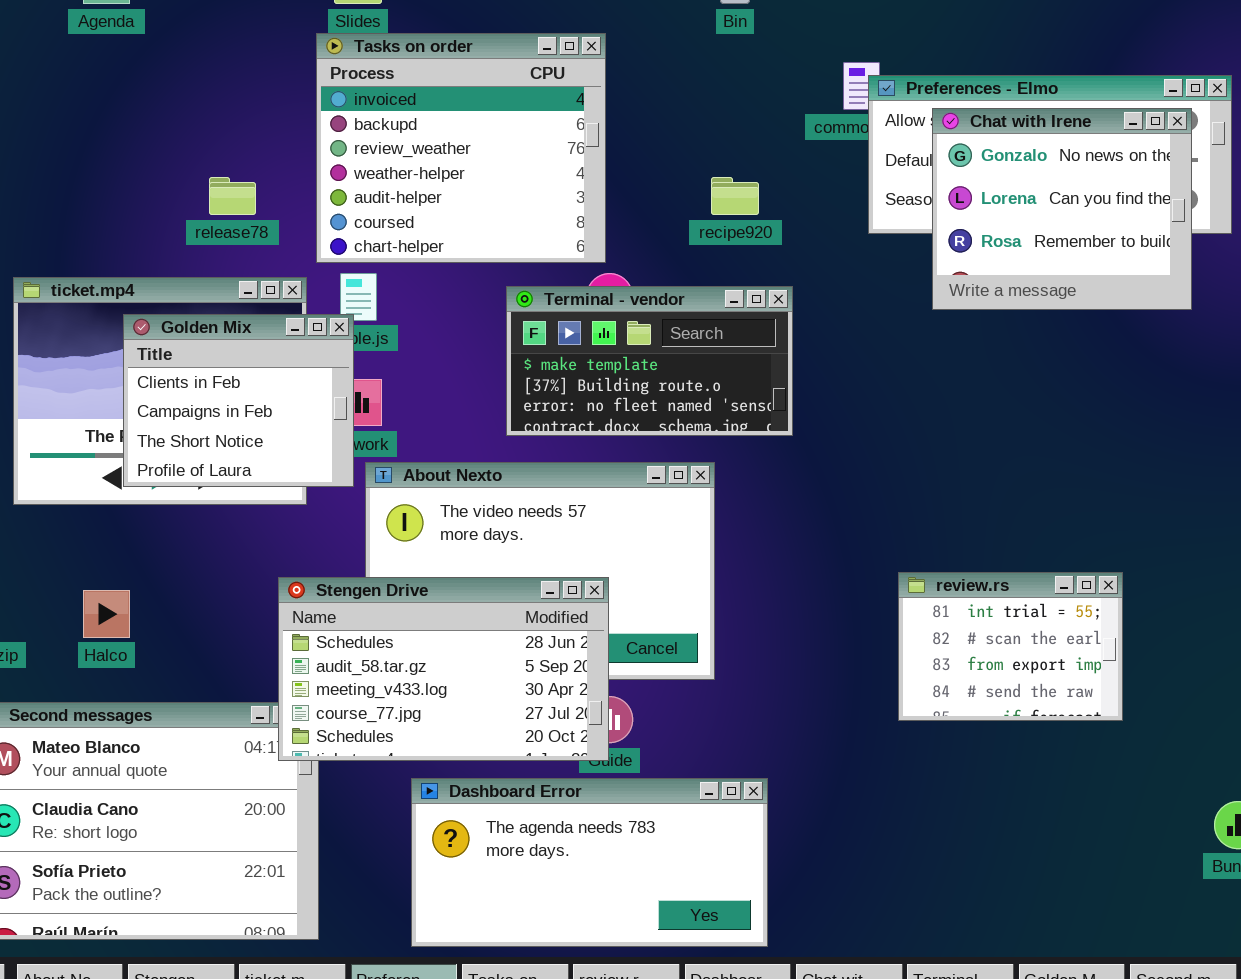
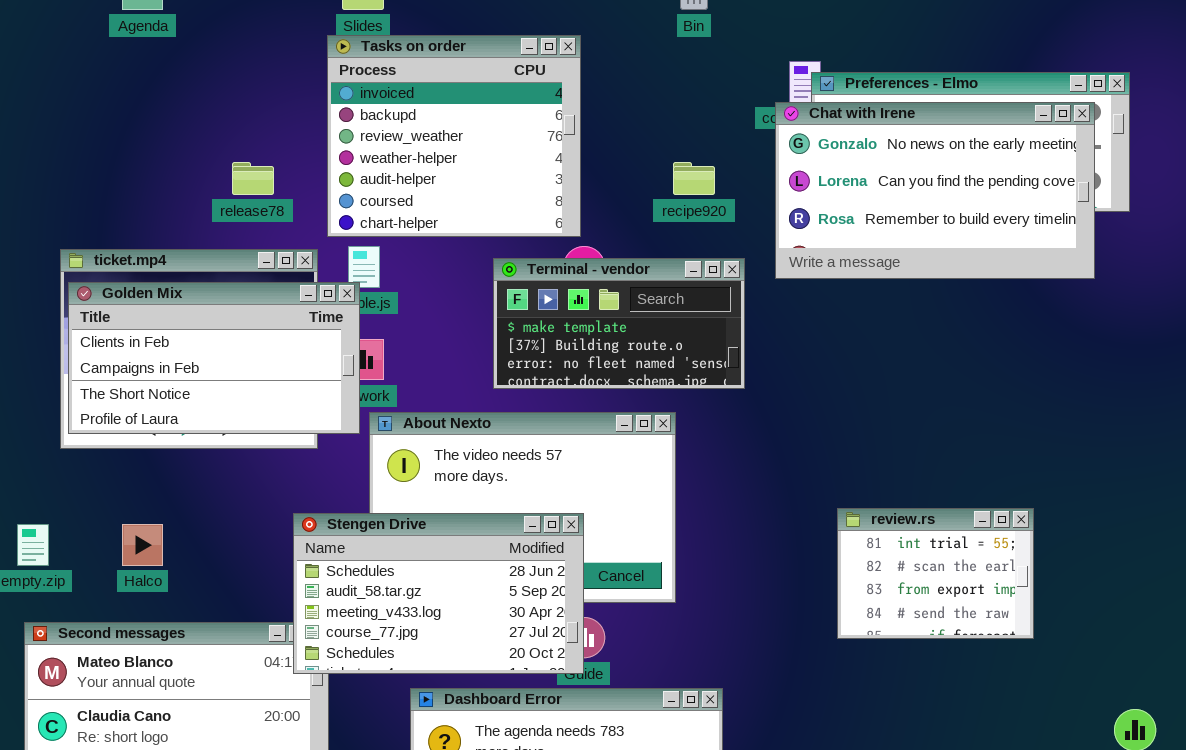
Chat with Irene: [932,108,1192,310] -> [775,102,1095,279], resized
Golden Mix: [123,314,354,487] -> [68,282,360,434], resized

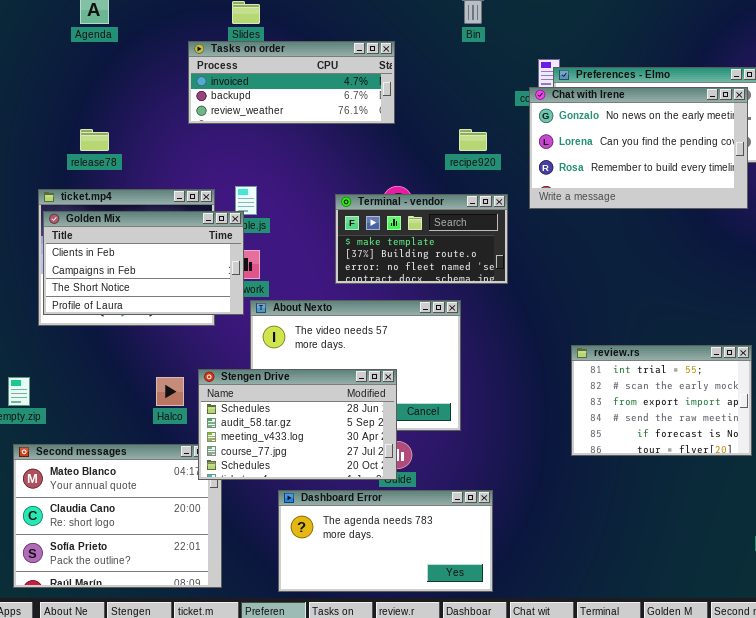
Tasks on order: [327,35,581,237] -> [188,41,395,124], resized
release78: [232,162,274,195] -> [80,129,109,151], moved
review.rs: [837,508,1034,639] -> [571,345,752,456], resized
Halco: [122,524,163,566] -> [156,377,184,406], moved

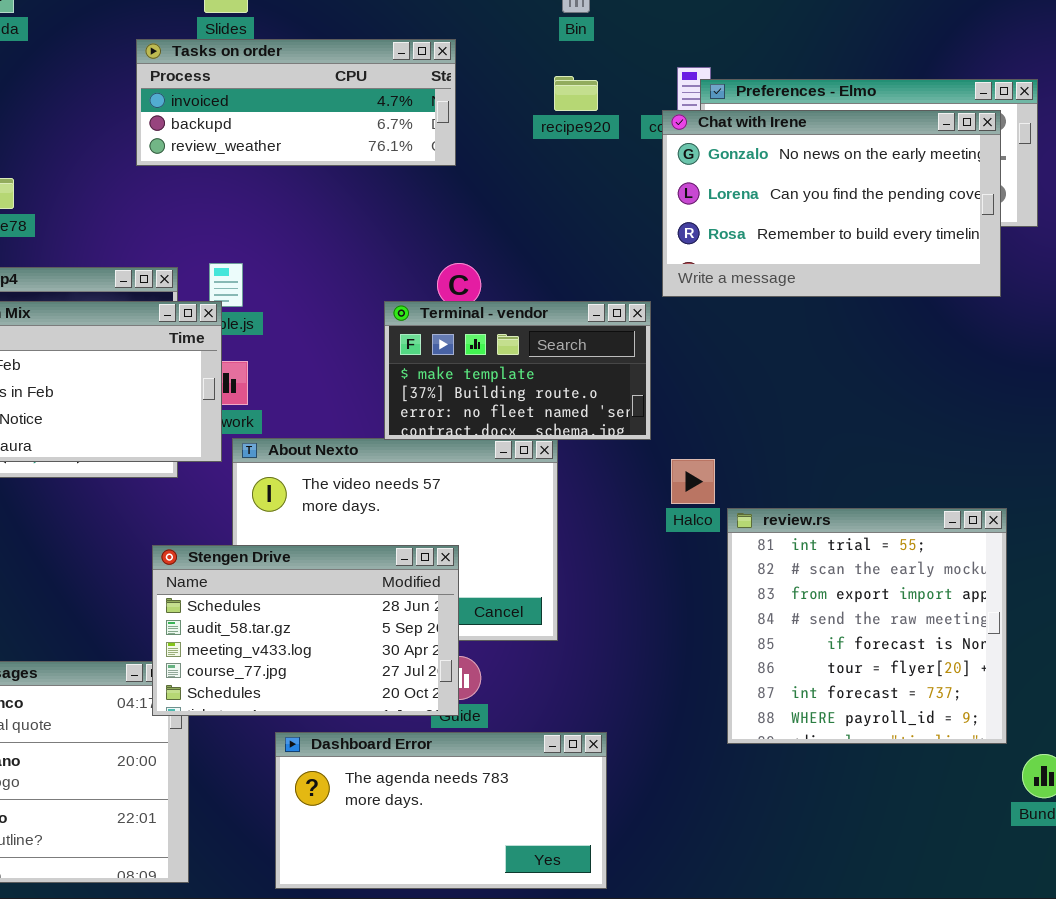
recipe920: [459,129,487,151] -> [554,76,598,111], moved
Terminal - vendor: [335,194,508,284] -> [384,301,651,440], moved
review.rs: [571,345,752,456] -> [727,508,1007,744], resized
Halco: [156,377,184,406] -> [671,459,715,504], moved

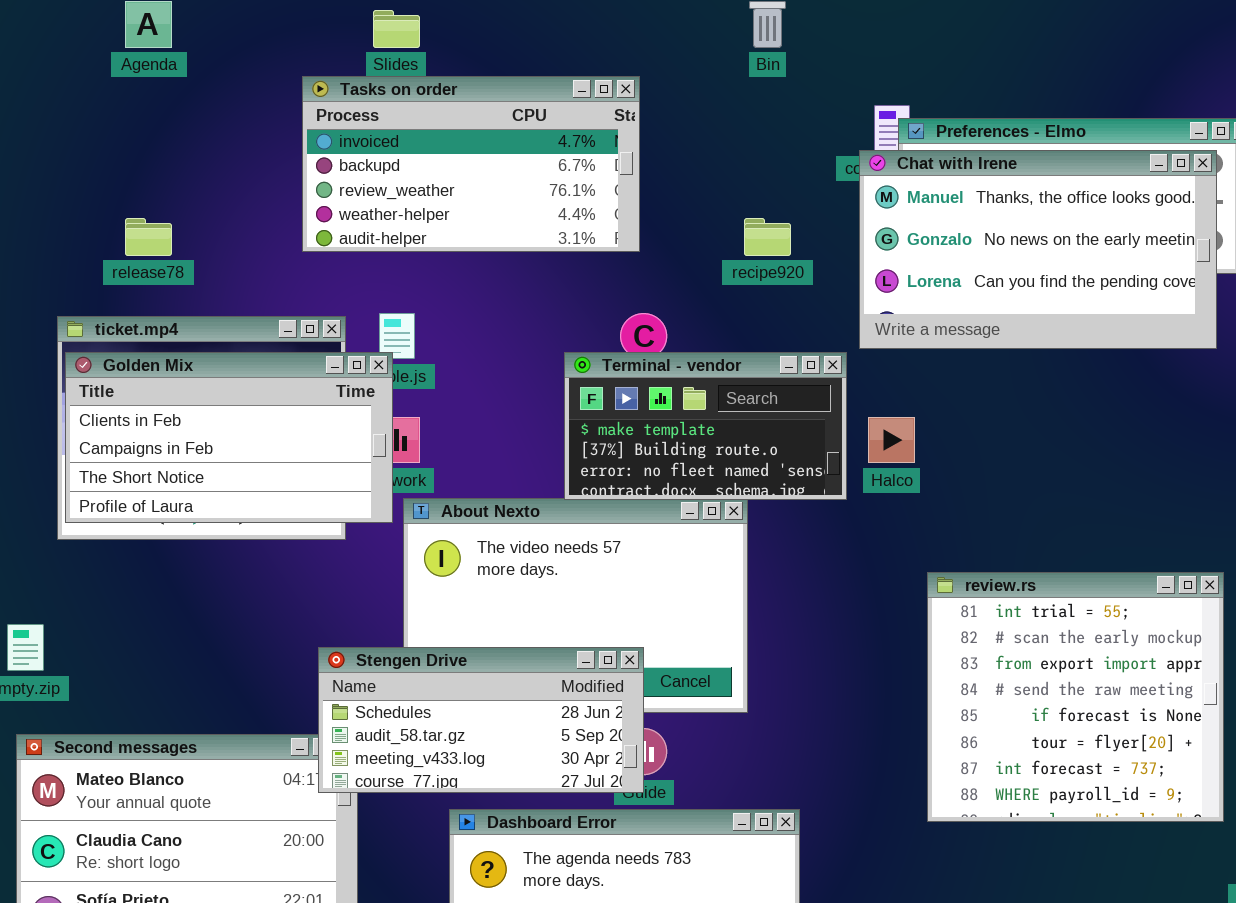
Tasks on order: [136,39,456,166] -> [302,76,640,252], resized
recipe920: [554,76,598,111] -> [744,218,791,256], moved
Chat with Irene: [662,110,1001,297] -> [859,150,1217,349], scrolled up 1 row
Halco: [671,459,715,504] -> [868,417,915,463], moved
Stengen Drive: [152,545,459,716] -> [318,647,644,793], resized

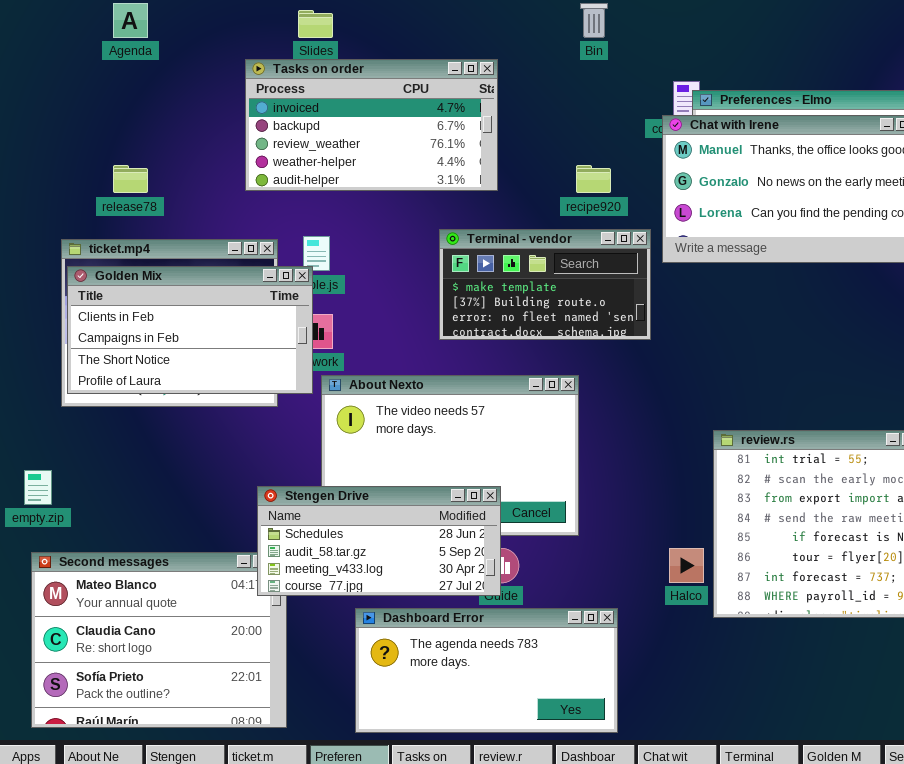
Terminal - vendor: [564,352,847,500] -> [439,229,651,340], moved
Halco: [868,417,915,463] -> [669,548,704,583], moved

